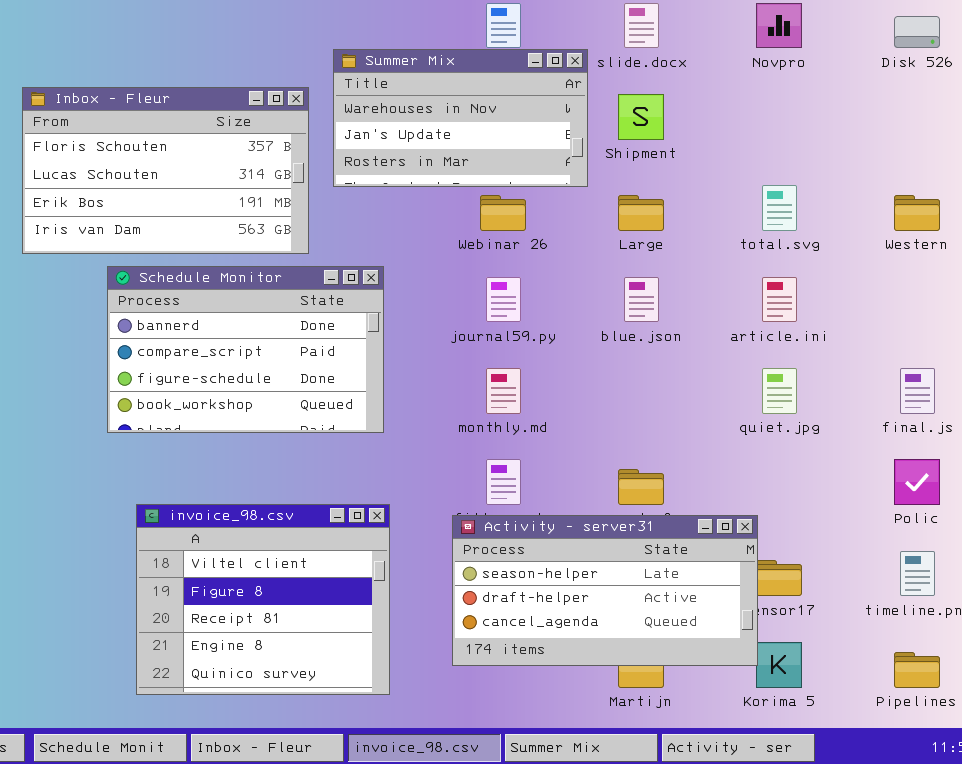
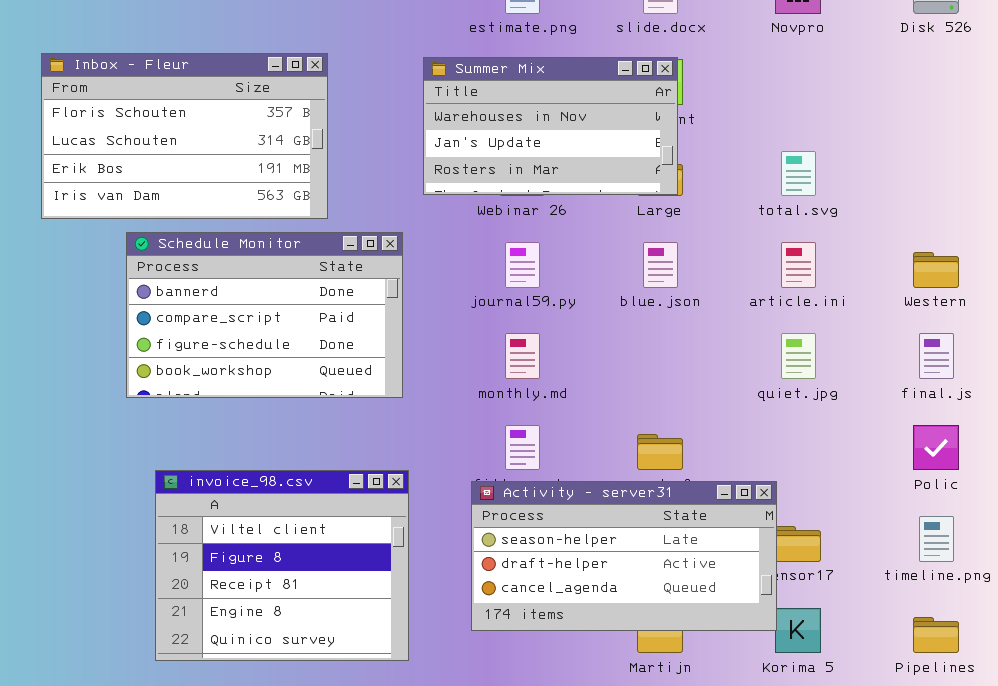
Summer Mix: [333,49,588,187] -> [423,57,678,195], moved
Western: [894,195,940,231] -> [913,252,959,288], moved

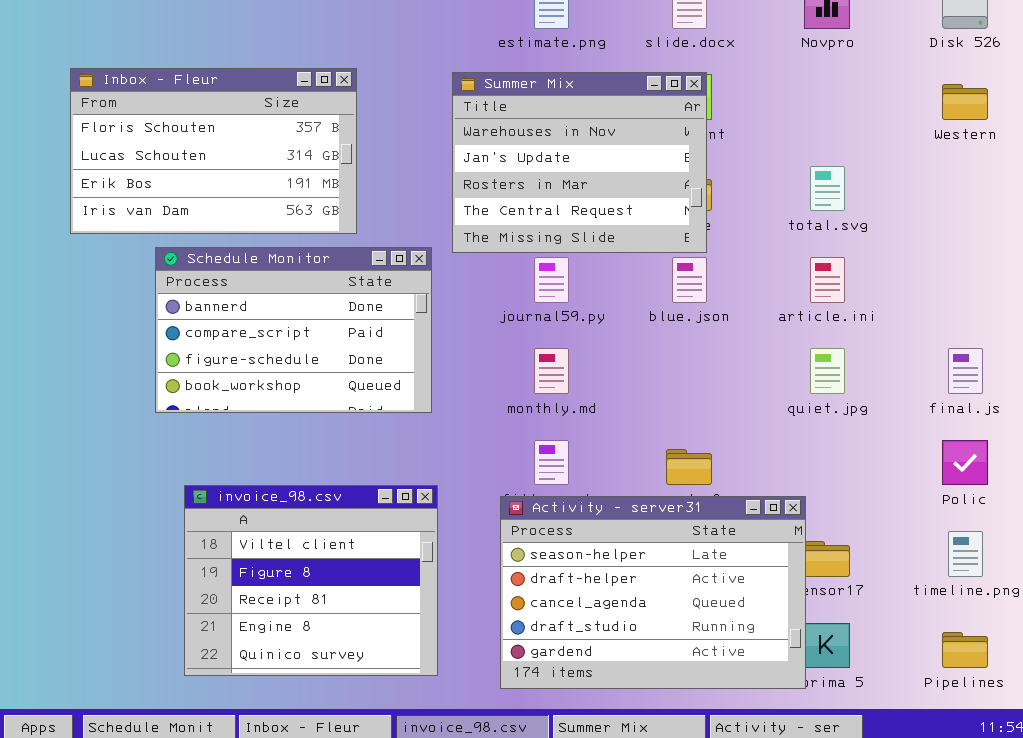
Summer Mix: [423,57,678,195] -> [452,72,707,253], resized
Western: [913,252,959,288] -> [942,84,988,120], moved
Activity - server31: [471,481,777,631] -> [500,496,806,689], resized

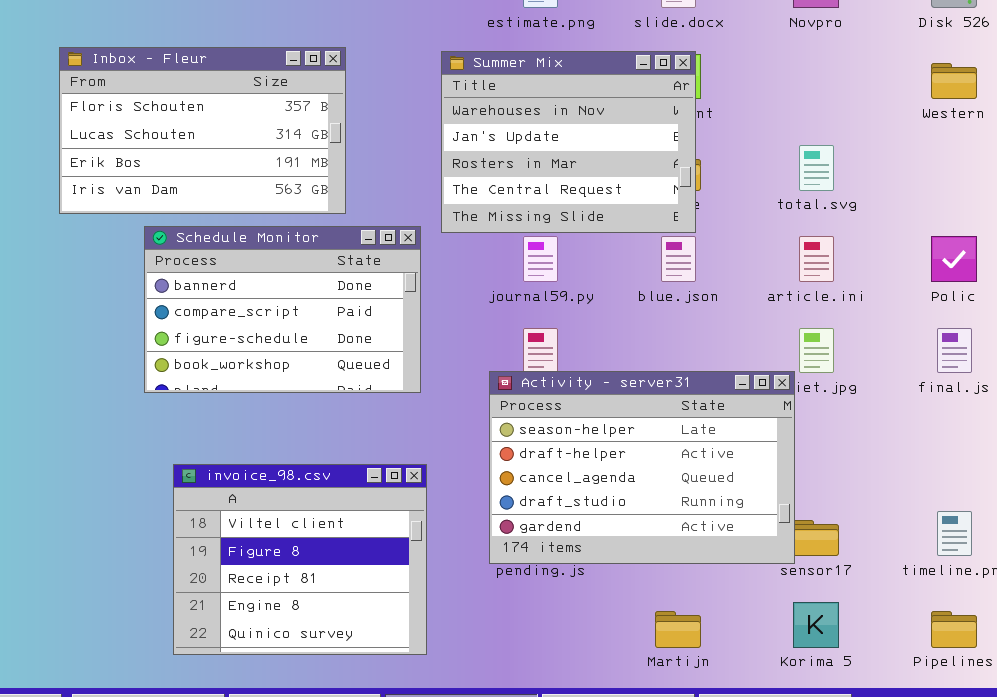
Polic: [942,440,988,485] -> [931,236,977,282], moved
Activity - server31: [500,496,806,689] -> [489,371,795,564], moved

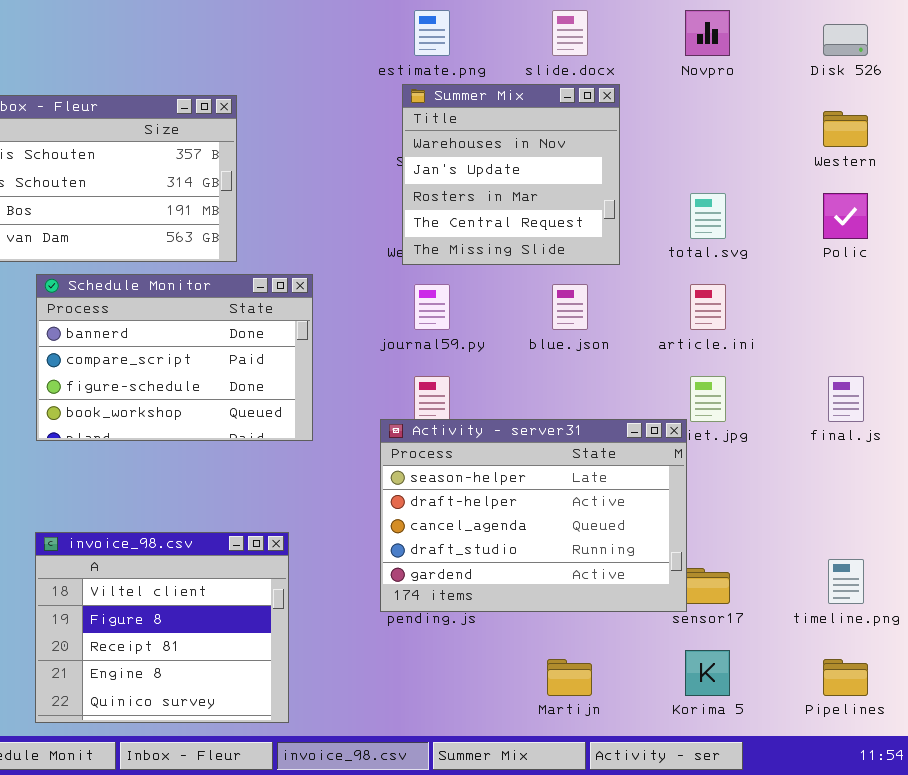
Summer Mix: [441,51,696,233] -> [402,84,620,265], moved, resized
Polic: [931,236,977,282] -> [823,193,868,239], moved
invoice_98.csv: [173,464,427,655] -> [35,532,289,723], moved

